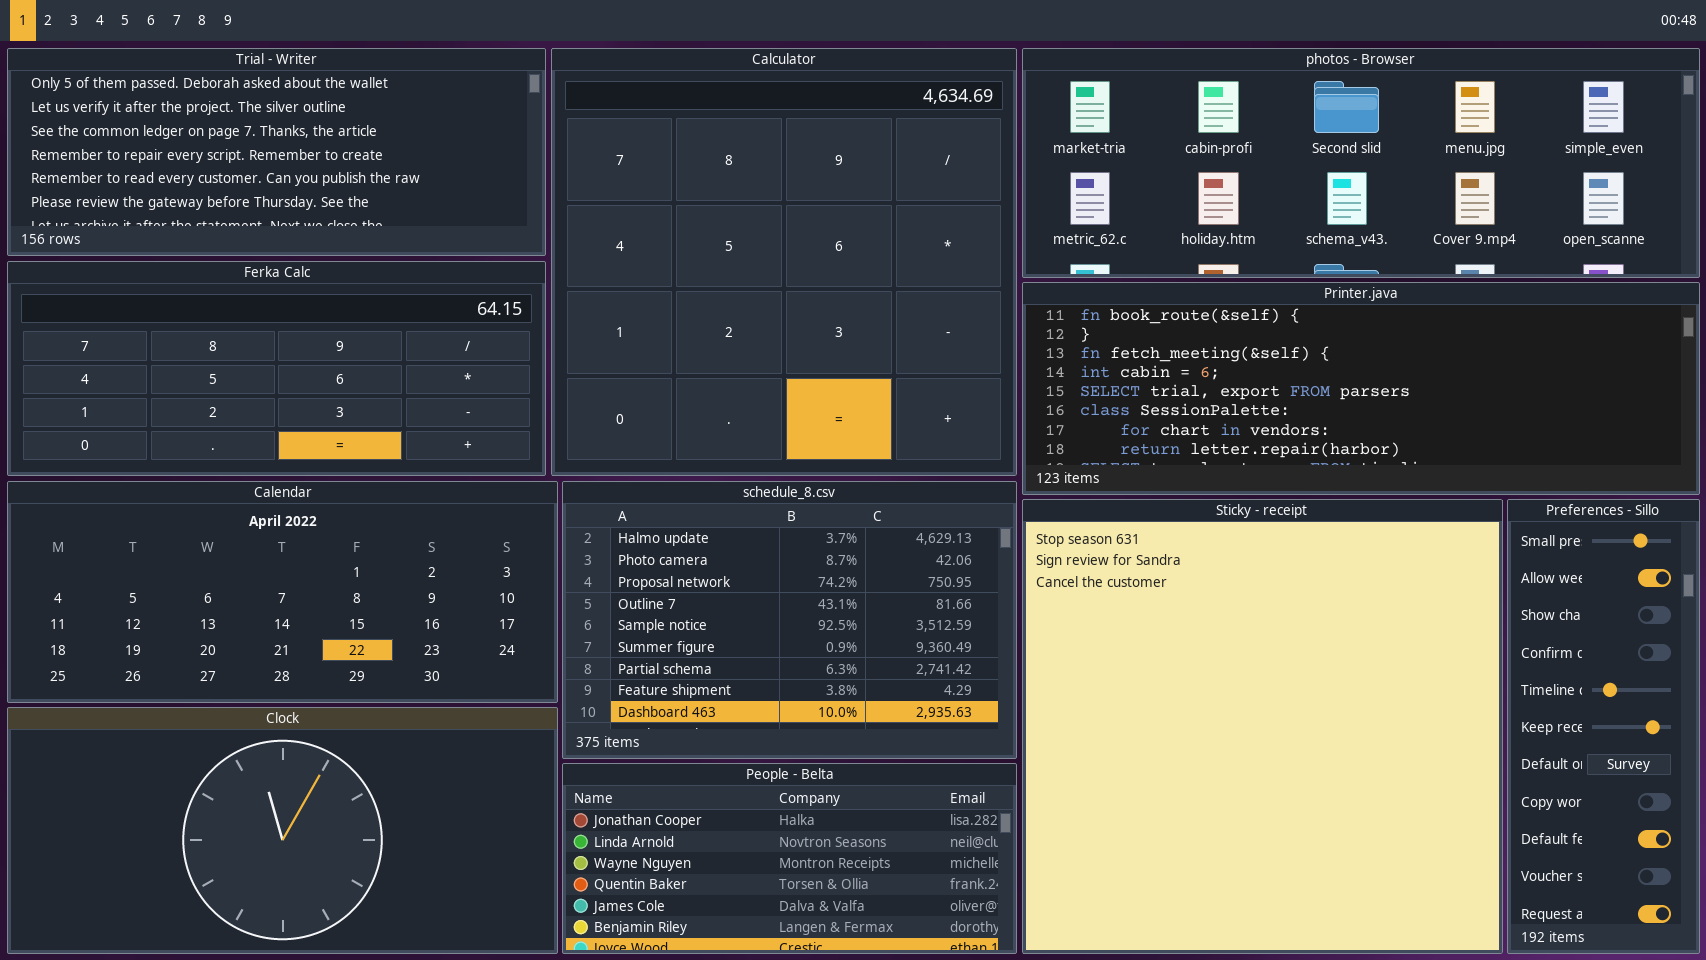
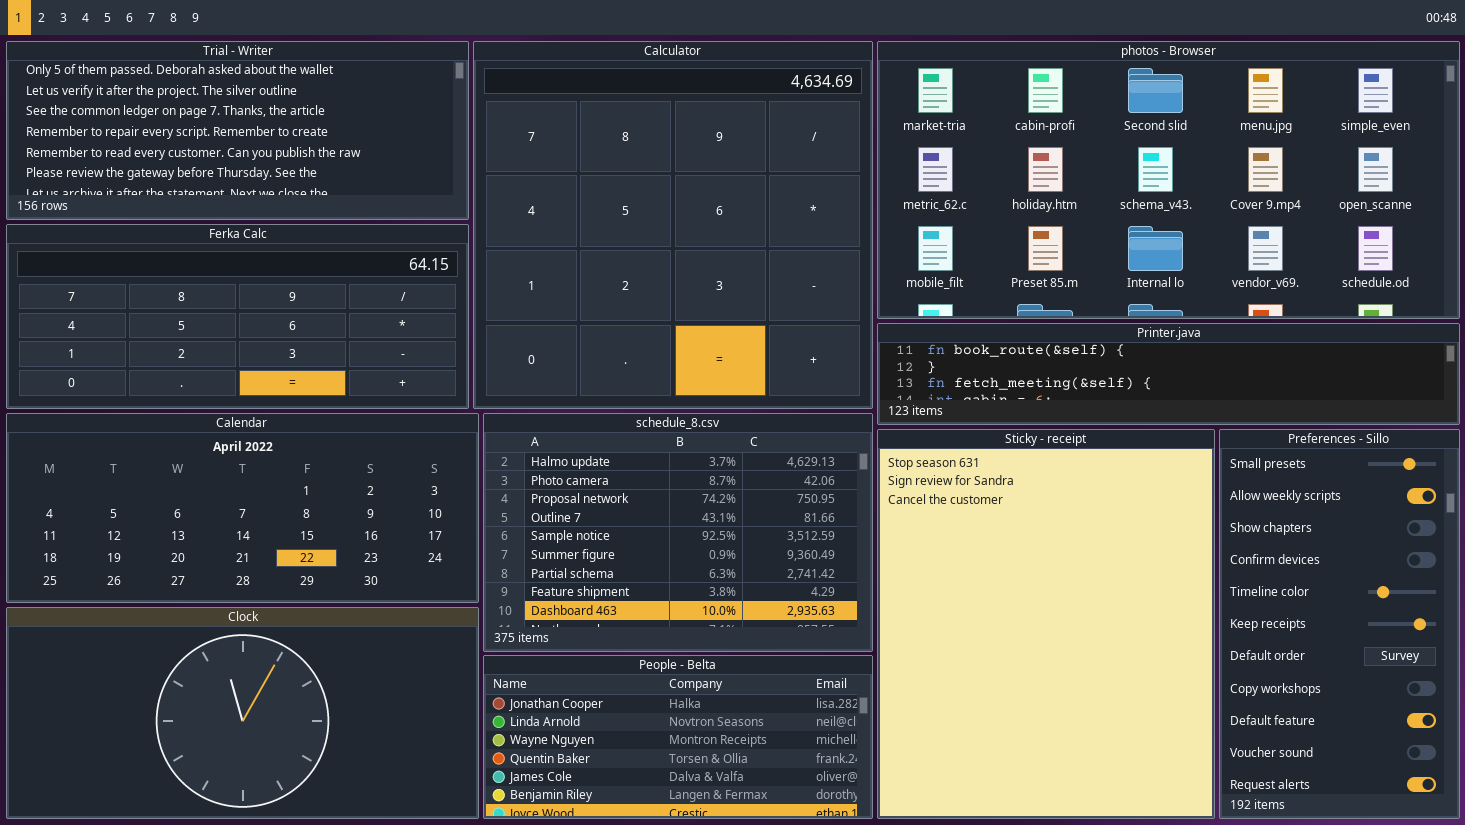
photos - Browser: [1022,48,1700,278] -> [877,41,1460,319], resized
Printer.java: [1022,282,1700,495] -> [877,323,1460,425], resized
Sticky - receipt: [1022,499,1503,954] -> [877,429,1215,819], resized
Preferences - Sillo: [1507,499,1700,954] -> [1219,429,1460,819], resized

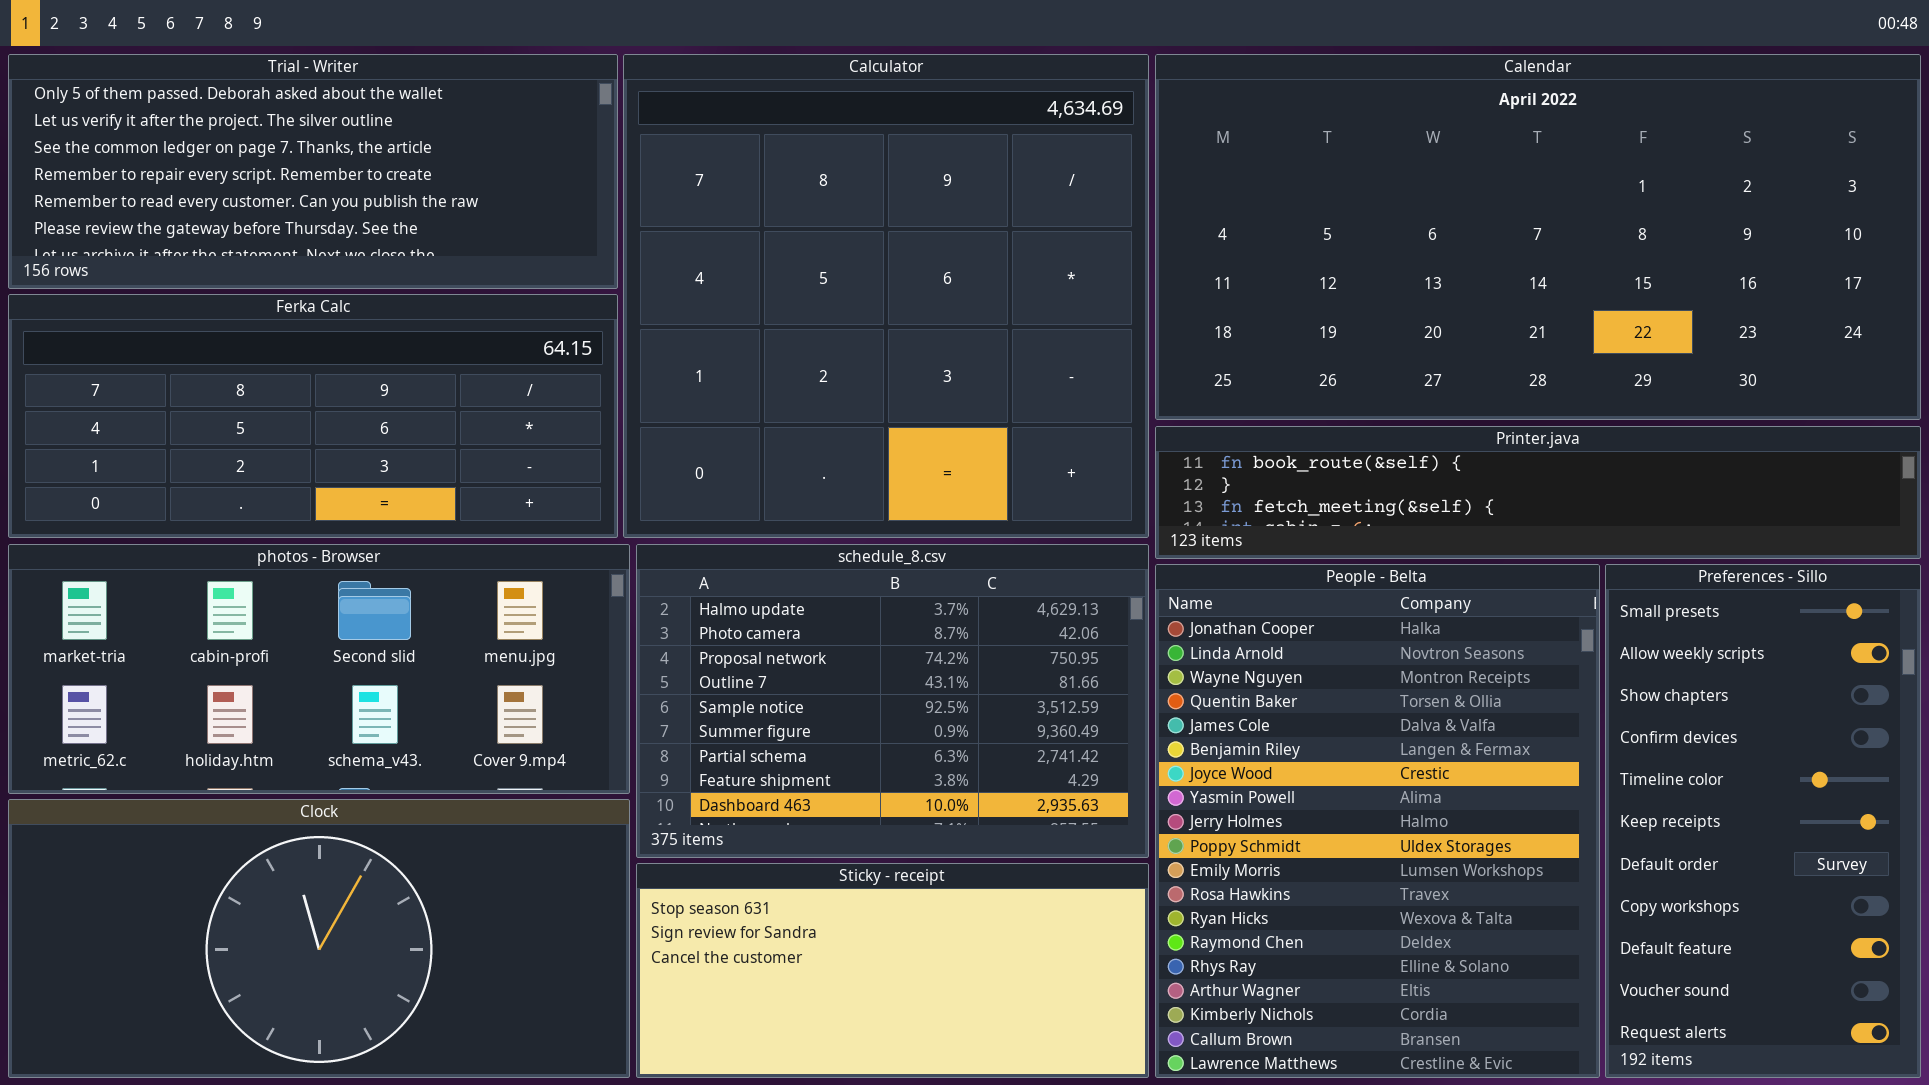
photos - Browser: [877,41,1460,319] -> [8,544,630,794], moved, resized
Calendar: [6,413,479,603] -> [1155,54,1921,420], moved, resized
Sticky - receipt: [877,429,1215,819] -> [636,863,1149,1078], moved, resized
People - Belta: [483,655,873,819] -> [1155,564,1600,1078], moved, resized

